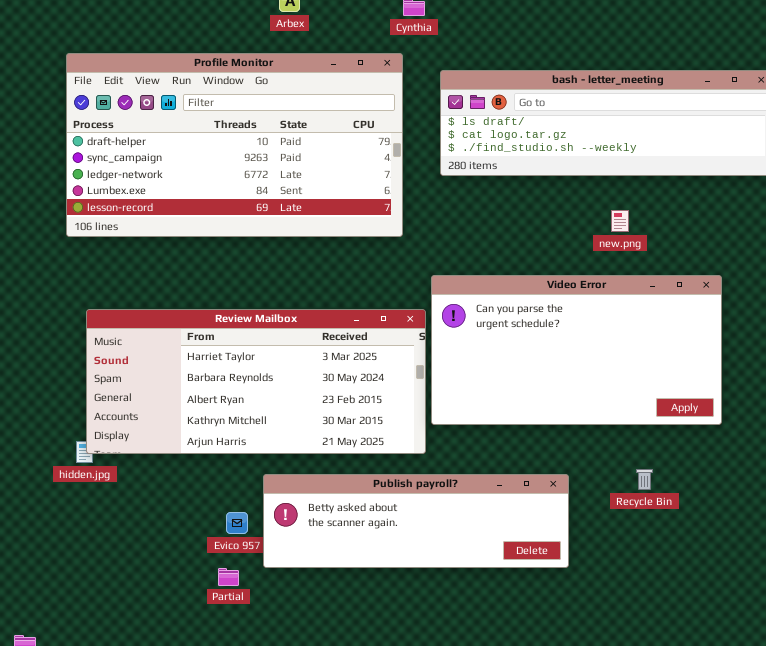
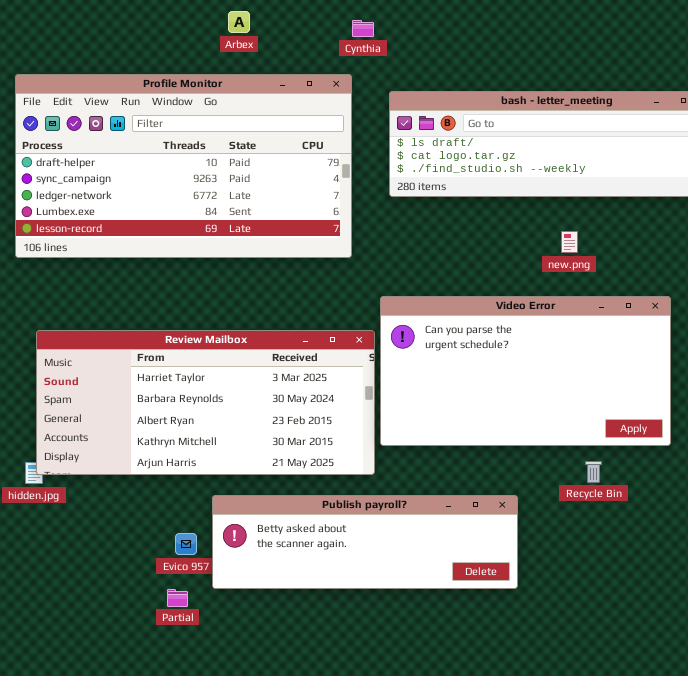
Recycle Bin: [636,469,653,490] -> [585,461,602,483], moved

